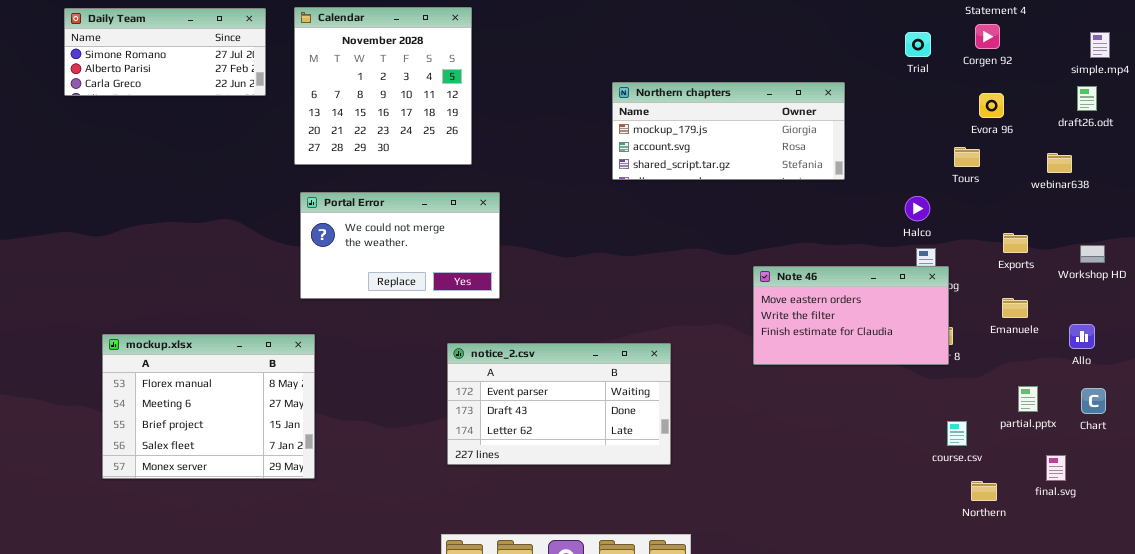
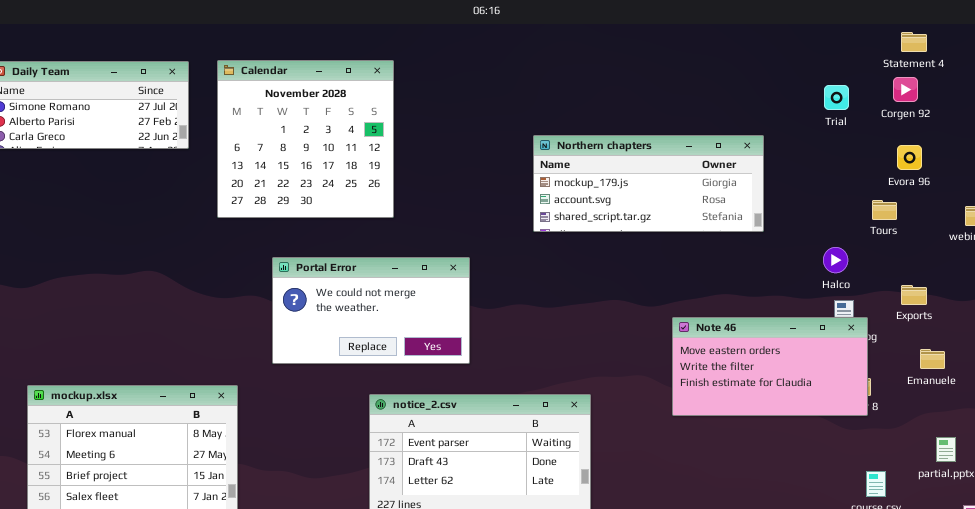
Portal Error: [300,192,500,299] -> [272,257,470,364], moved
Exports: [1003,233,1028,253] -> [901,285,927,305], moved

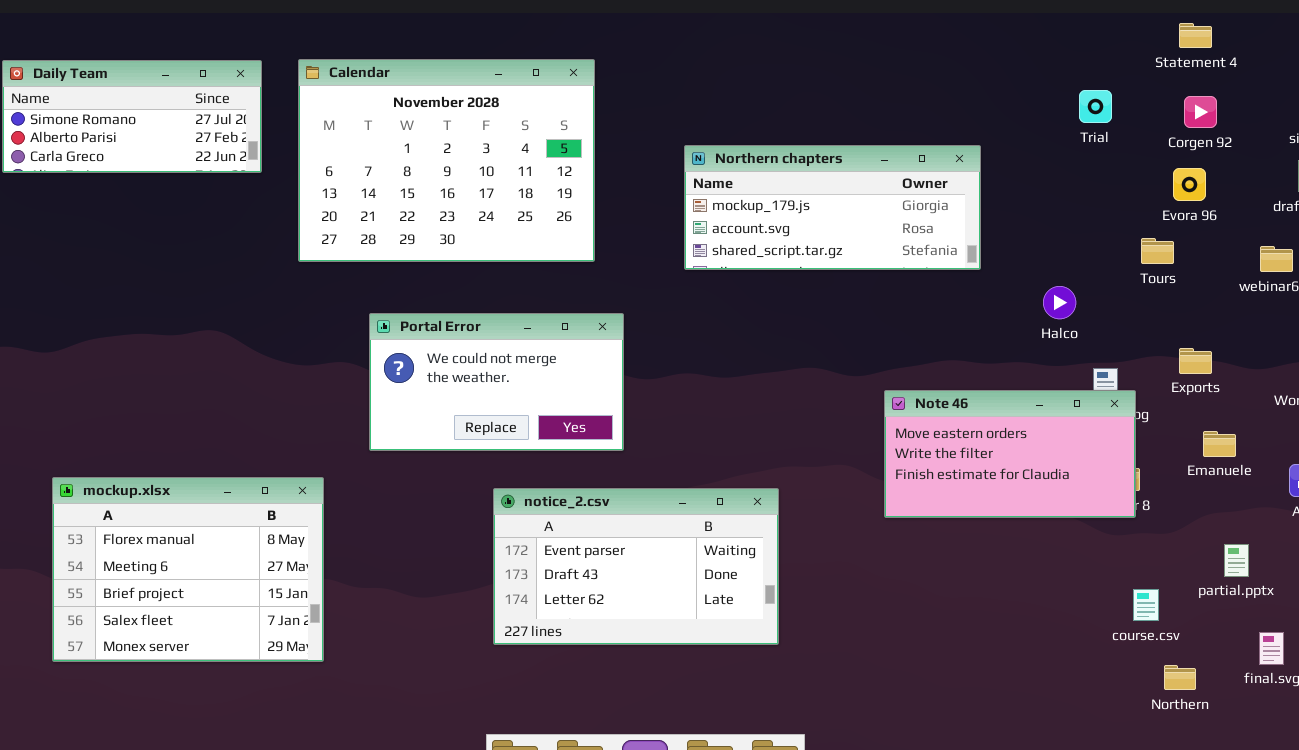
Calendar: [217,60,394,218] -> [298,59,595,262], resized
Corgen 92: [893,77,918,102] -> [1184,96,1217,128], moved
Northern chapters: [533,135,764,232] -> [684,145,981,270], moved
Halco: [823,247,848,273] -> [1043,286,1076,319], moved

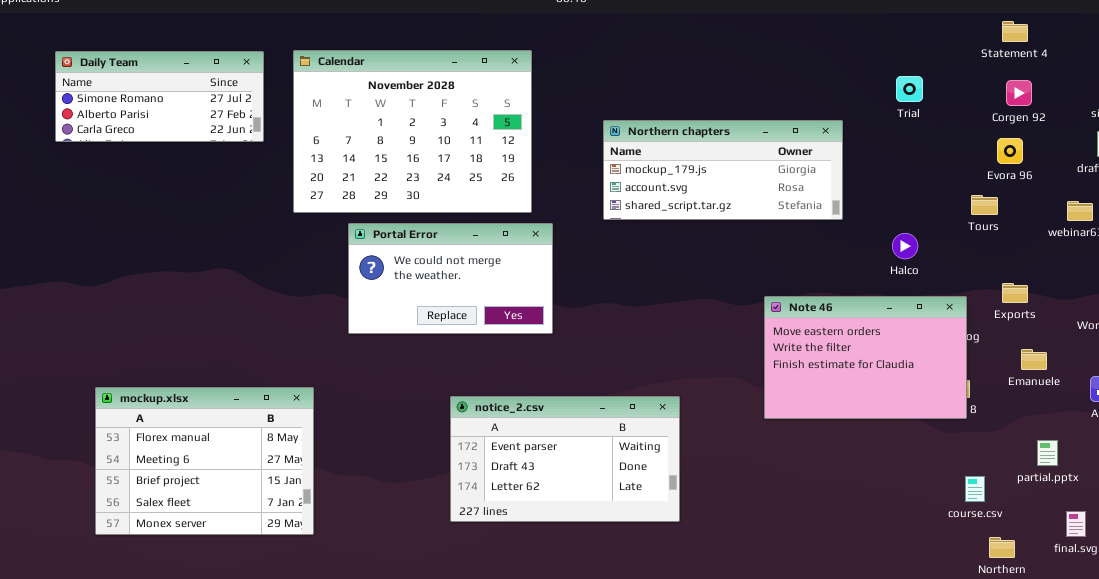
Trial: [1079,90,1112,123] -> [896,76,923,102], moved
Portal Error: [369,313,624,451] -> [348,223,553,334], moved
Note 46: [884,390,1136,518] -> [764,296,967,419], resized

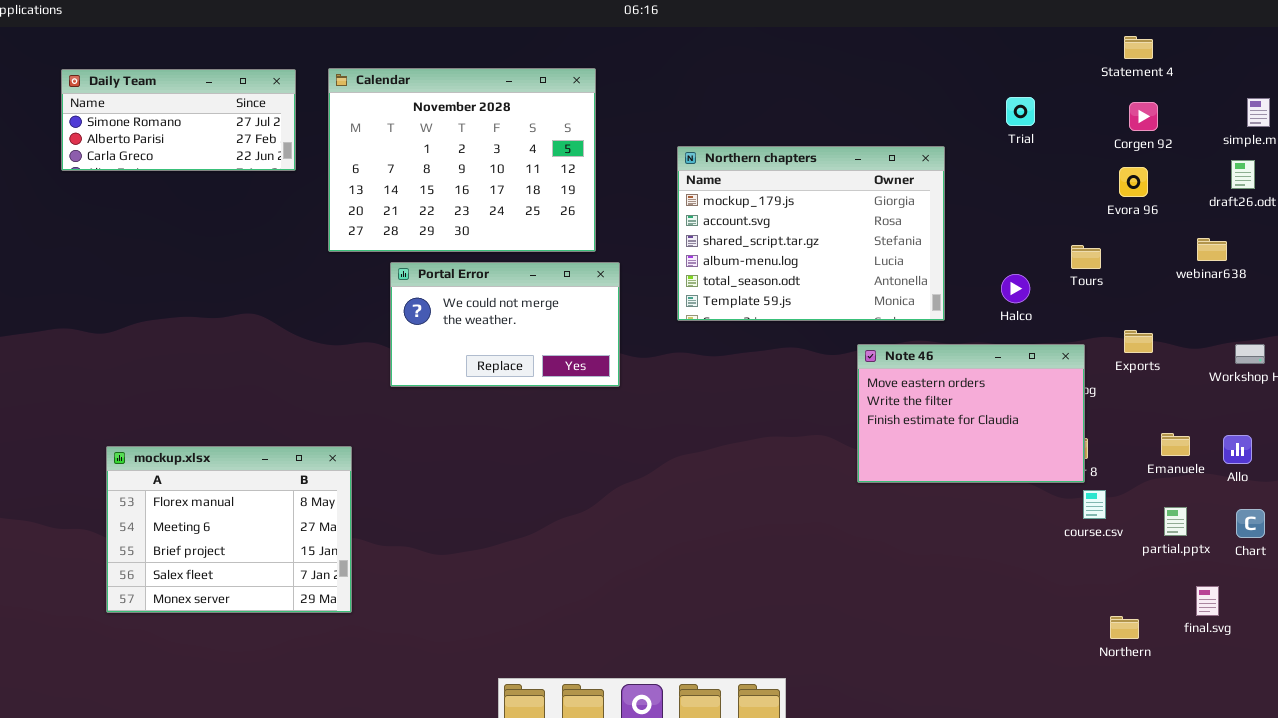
Northern chapters: [603,120,843,220] -> [677,146,945,321], resized
Tours: [971,195,998,215] -> [1071,245,1101,269], moved
Emanuele: [1021,349,1047,370] -> [1161,433,1190,456], moved
notice_2.csv: [450,396,680,522] -> none, closed
course.csv: [965,476,985,502] -> [1083,490,1106,519], moved

